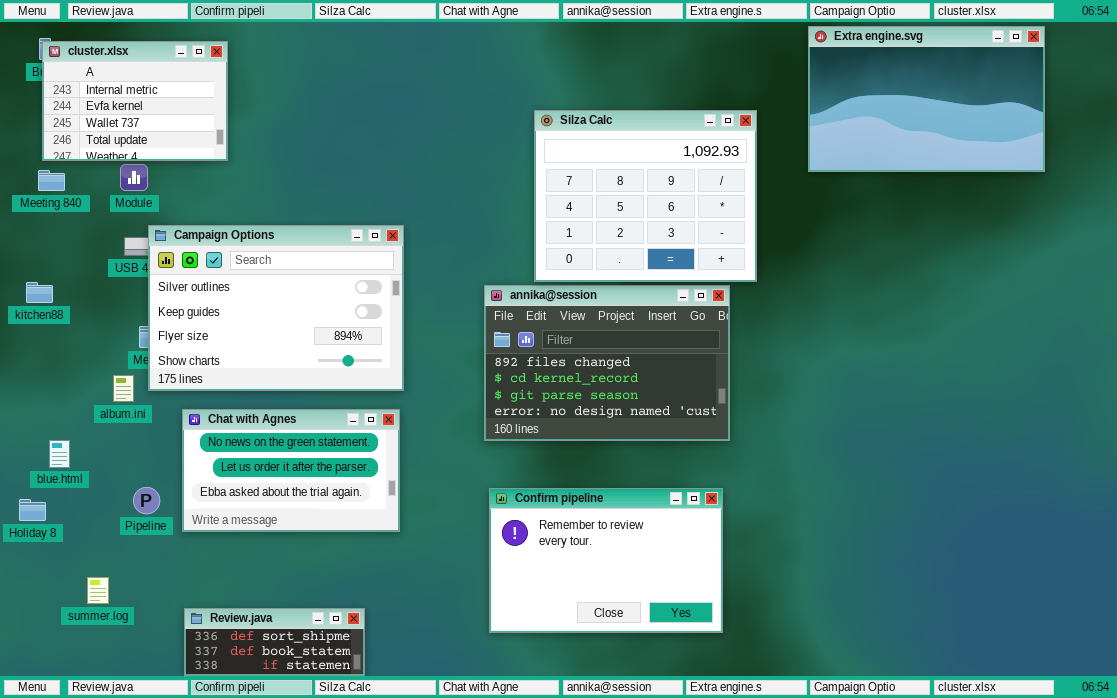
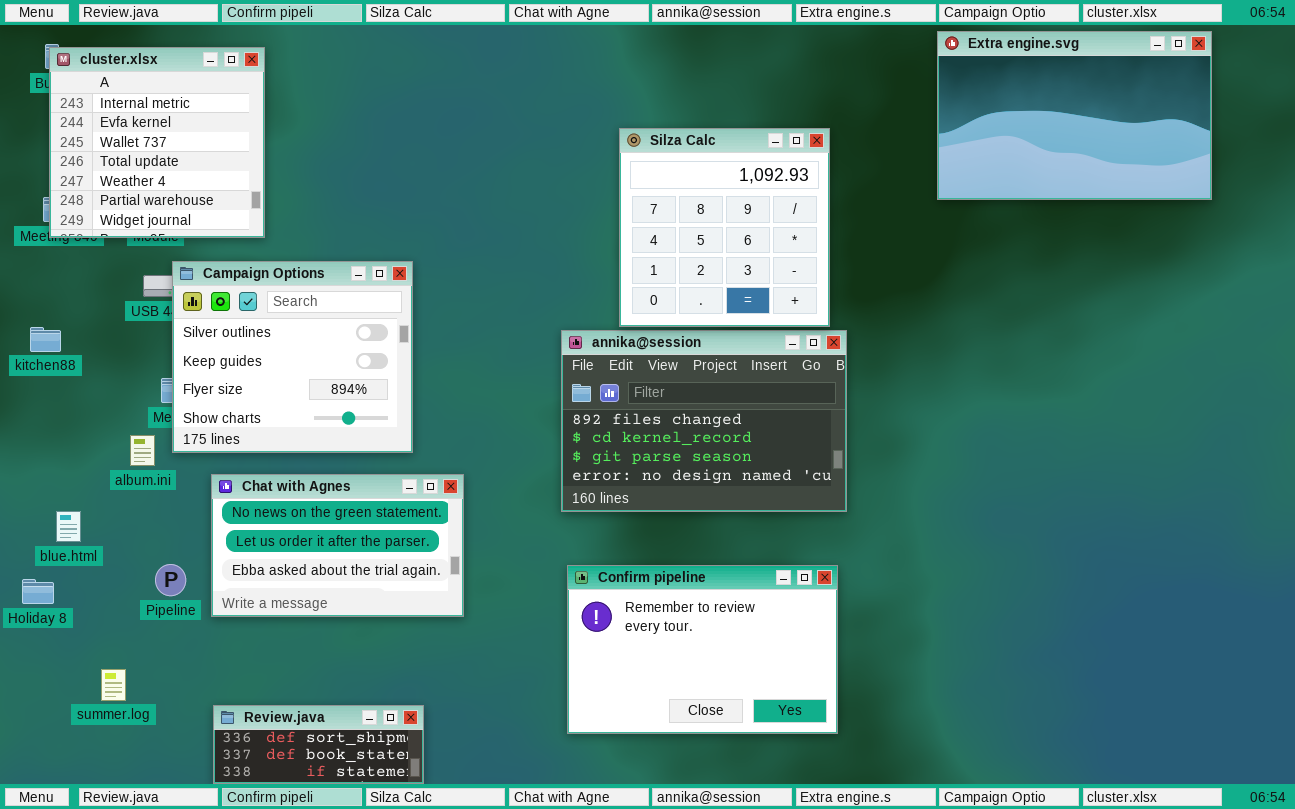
cluster.xlsx: [42,41,228,161] -> [49,47,265,238], resized
Silza Calc: [534,110,757,282] -> [619,128,830,327], resized
Campaign Options: [148,225,404,391] -> [172,261,413,453], resized

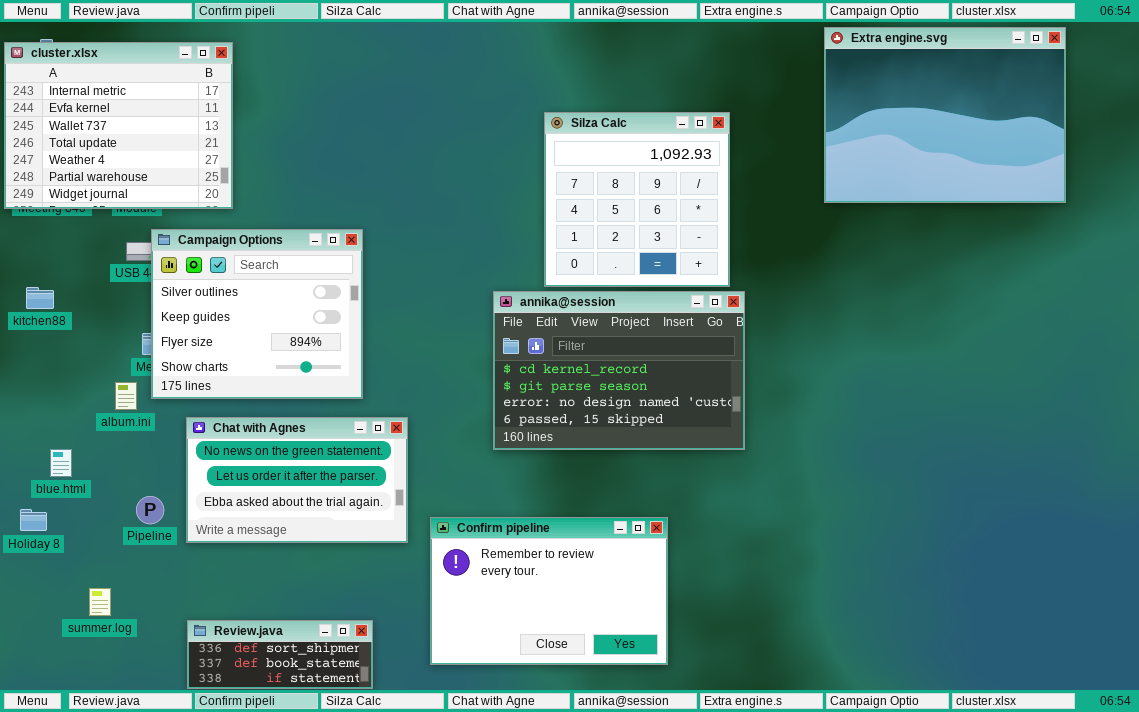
Extra engine.svg: [937,31,1212,200] -> [824,27,1066,203], resized
cluster.xlsx: [49,47,265,238] -> [4,42,233,209], resized
annika@session: [561,330,847,512] -> [493,291,745,450], scrolled down 1 row
Confirm pipeline: [567,565,838,734] -> [430,517,668,665], moved

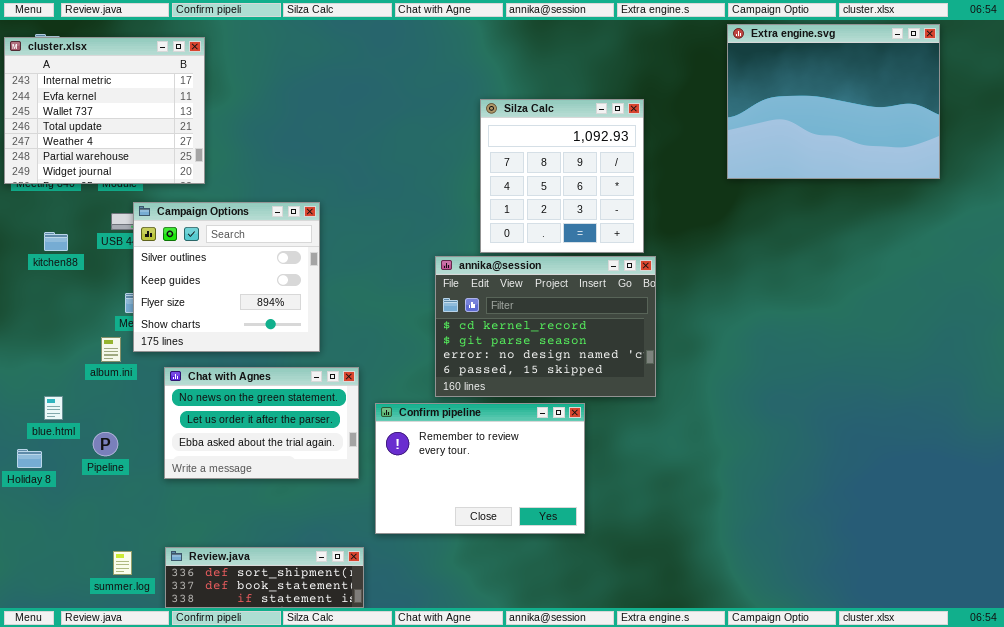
kitchen88: [26,287,54,309] -> [44,232,68,251], moved
Pipeline: [136,496,164,524] -> [93,432,118,456], moved
Confirm pipeline: [430,517,668,665] -> [375,403,585,534], moved
summer.log: [89,588,111,616] -> [113,551,132,575], moved
Review.java: [187,620,373,689] -> [165,547,364,608], resized

